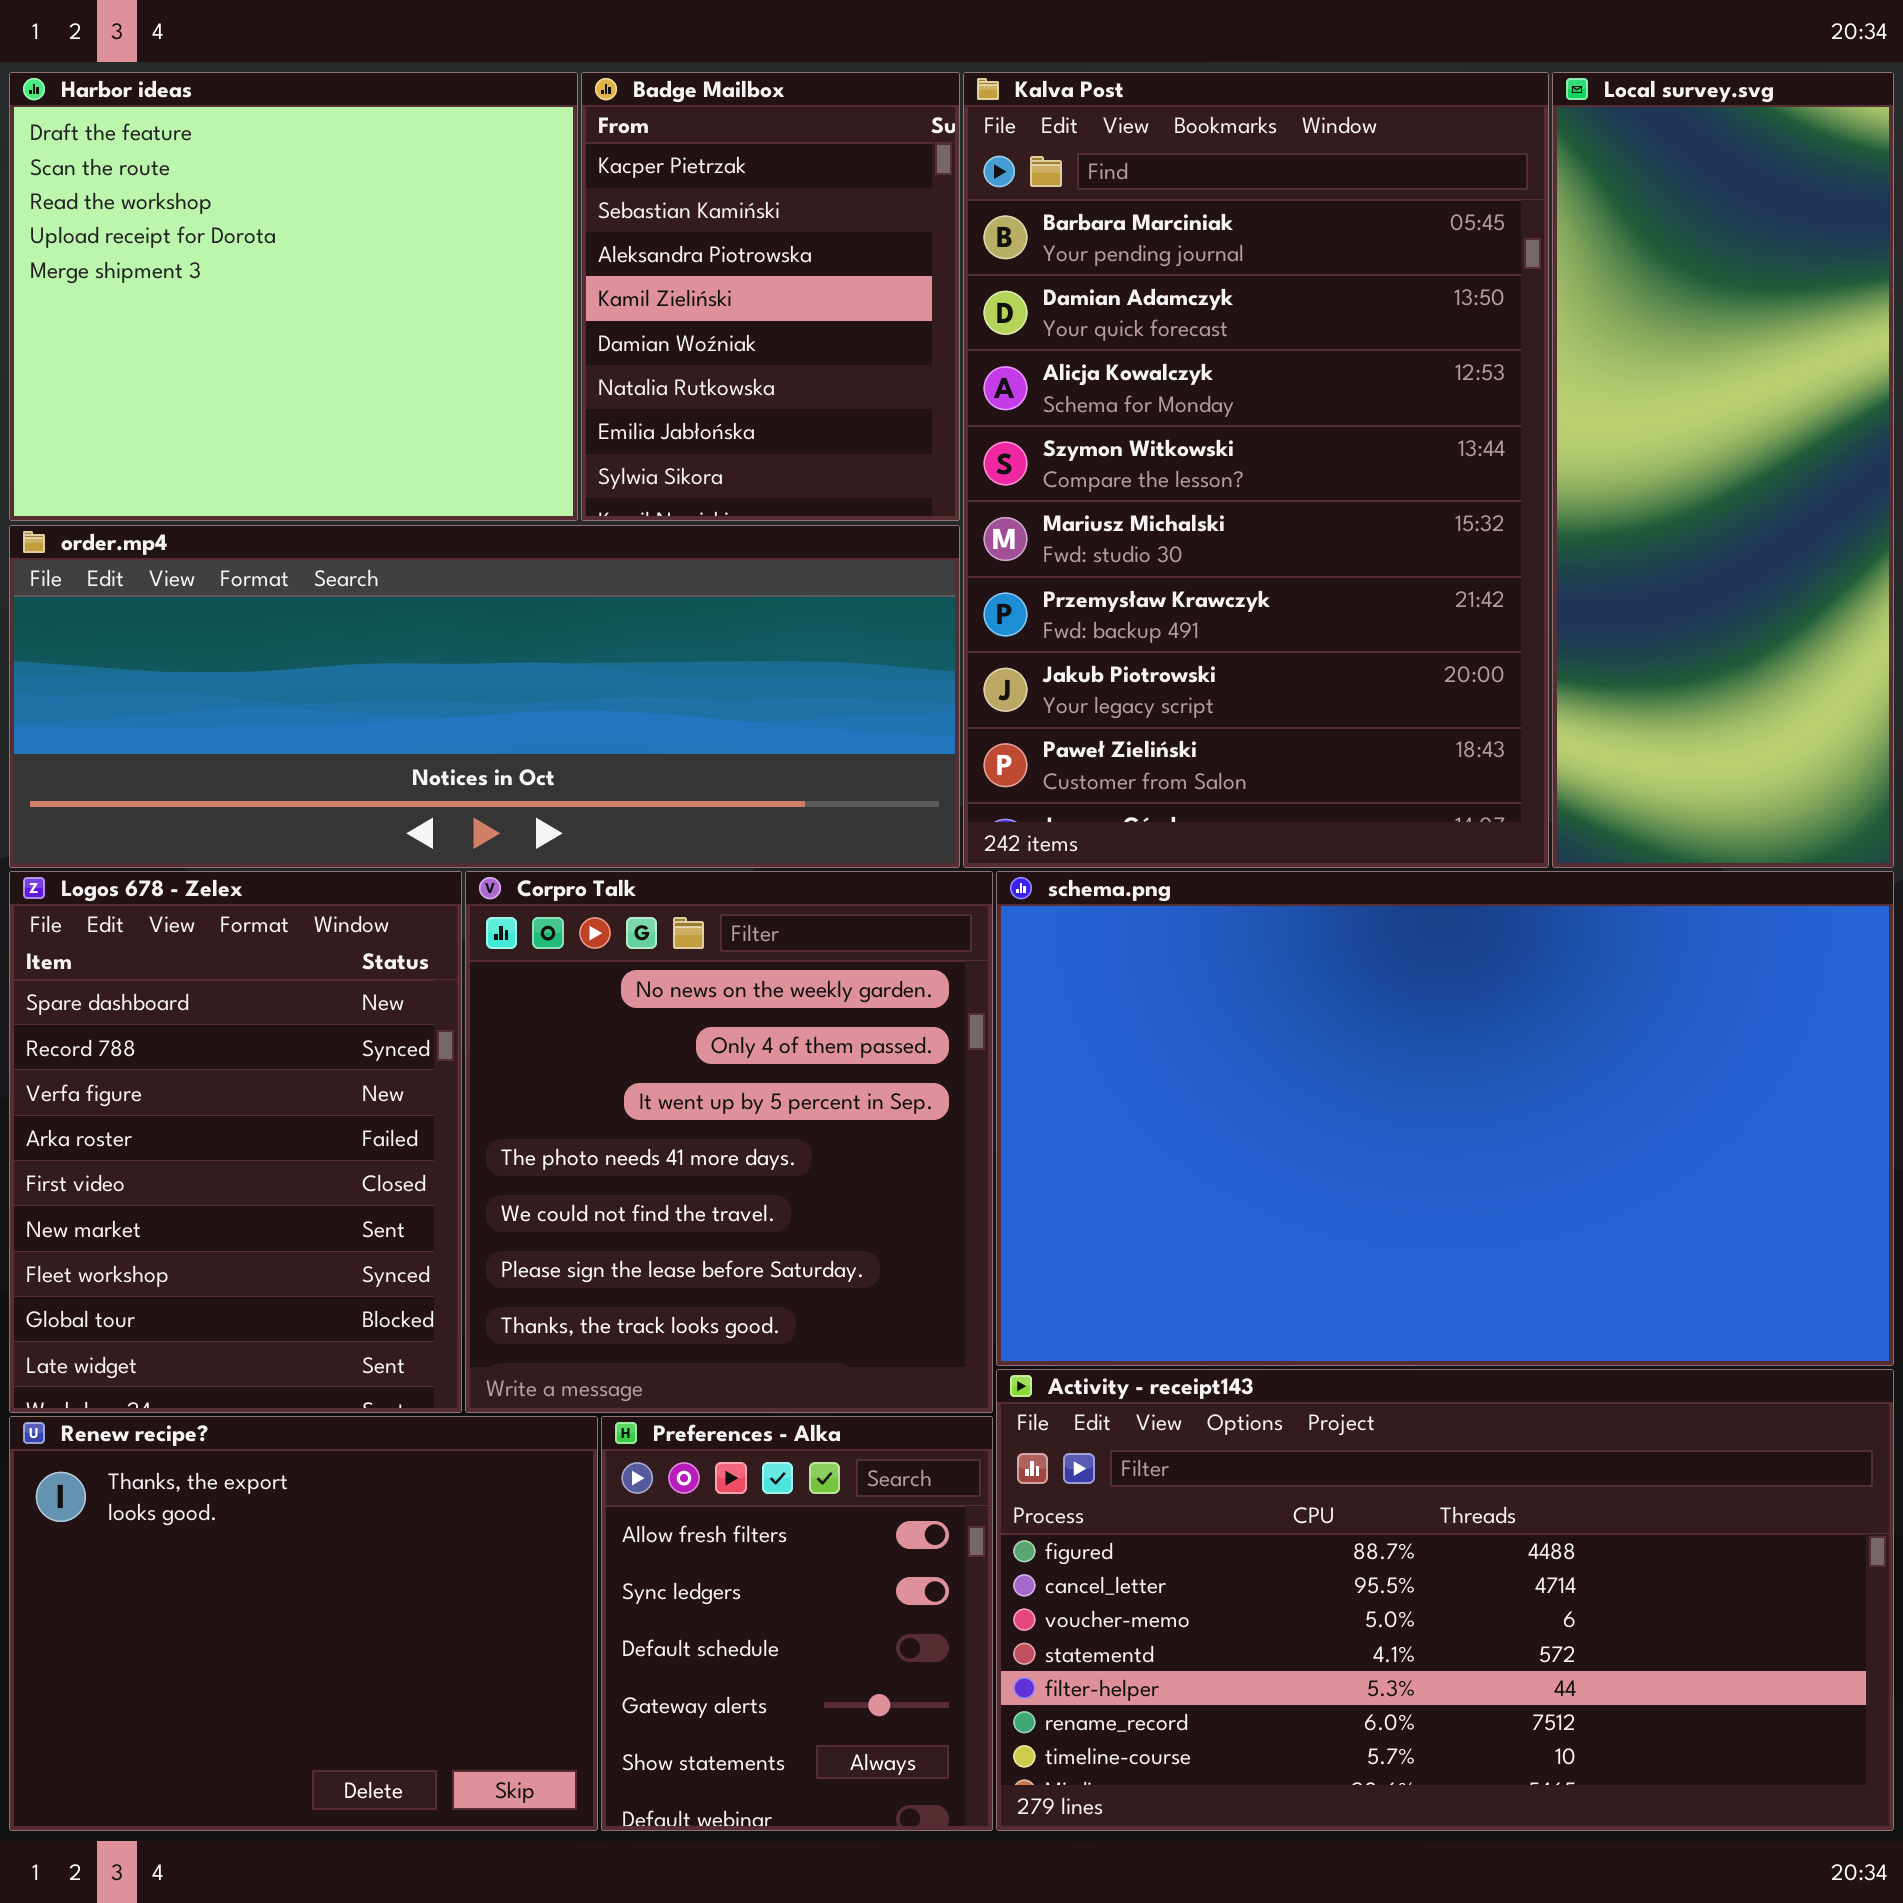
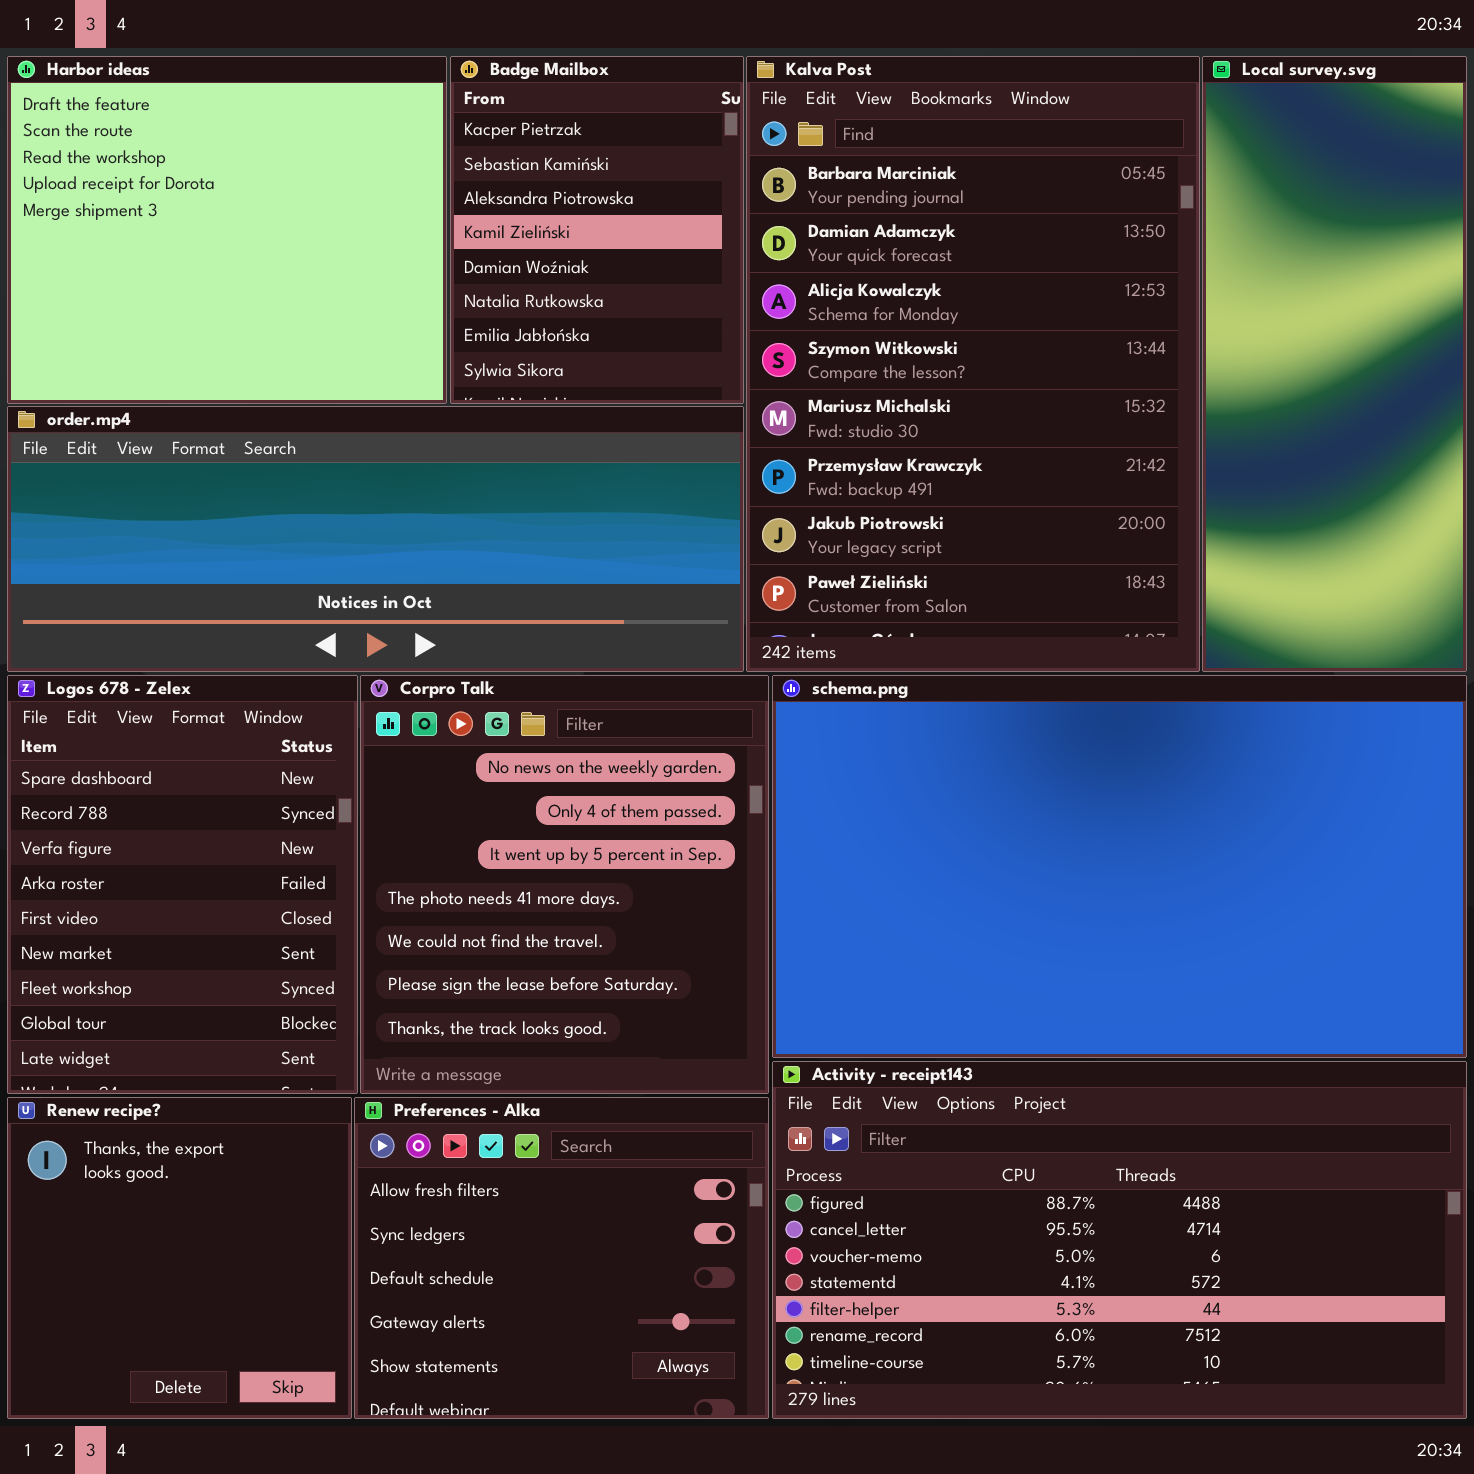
Renew recipe?: [9,1416,598,1831] -> [7,1097,352,1419], resized
Preferences - Alka: [601,1416,993,1831] -> [354,1097,769,1419], resized

